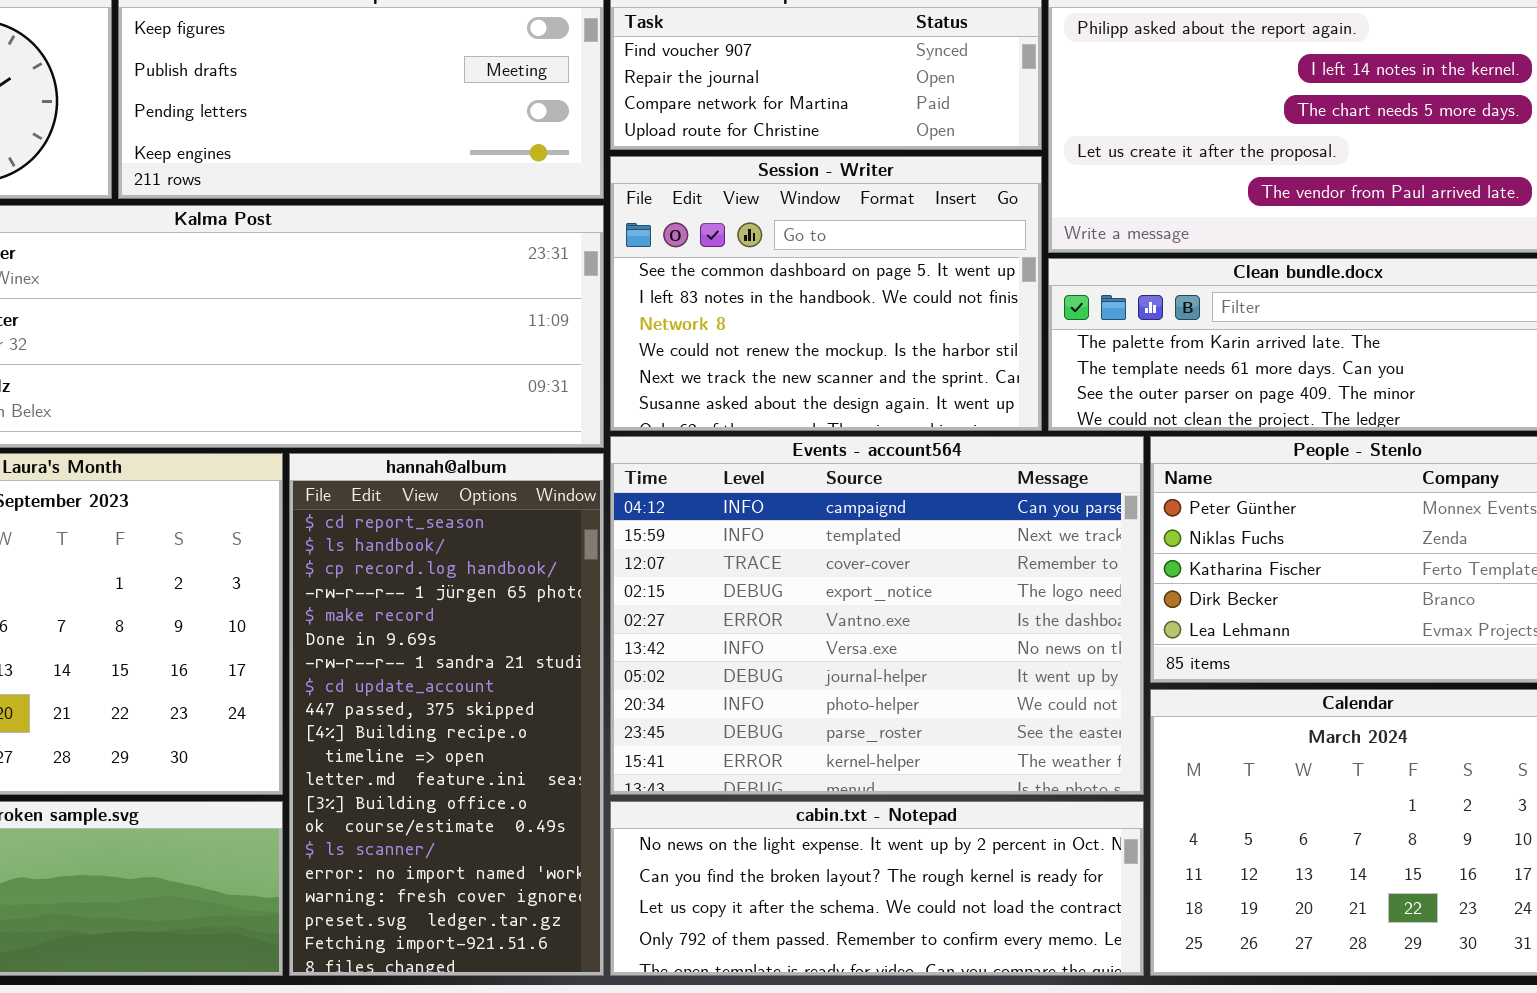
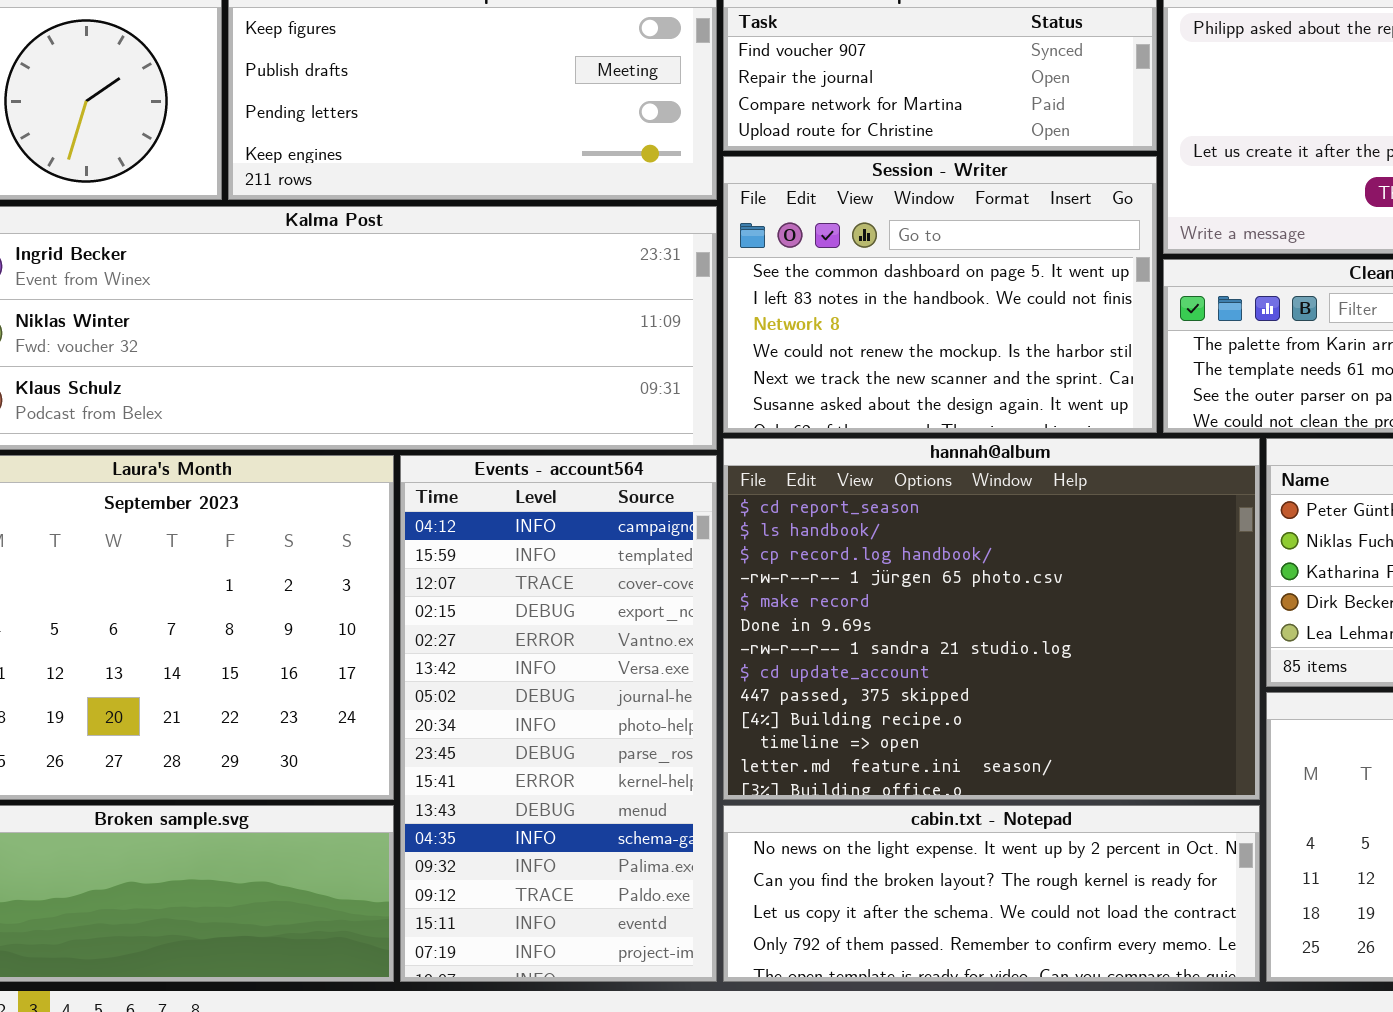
Events - account564: [610,436,1144,795] -> [400,455,717,982], moved, resized
hannah@album: [289,453,604,976] -> [723,438,1260,800], moved, resized

